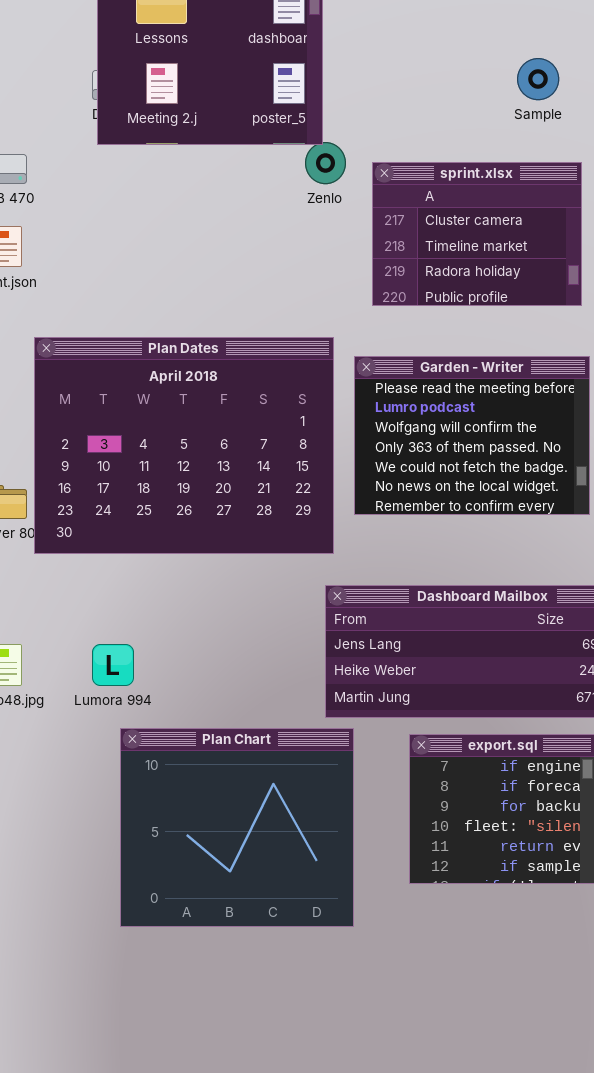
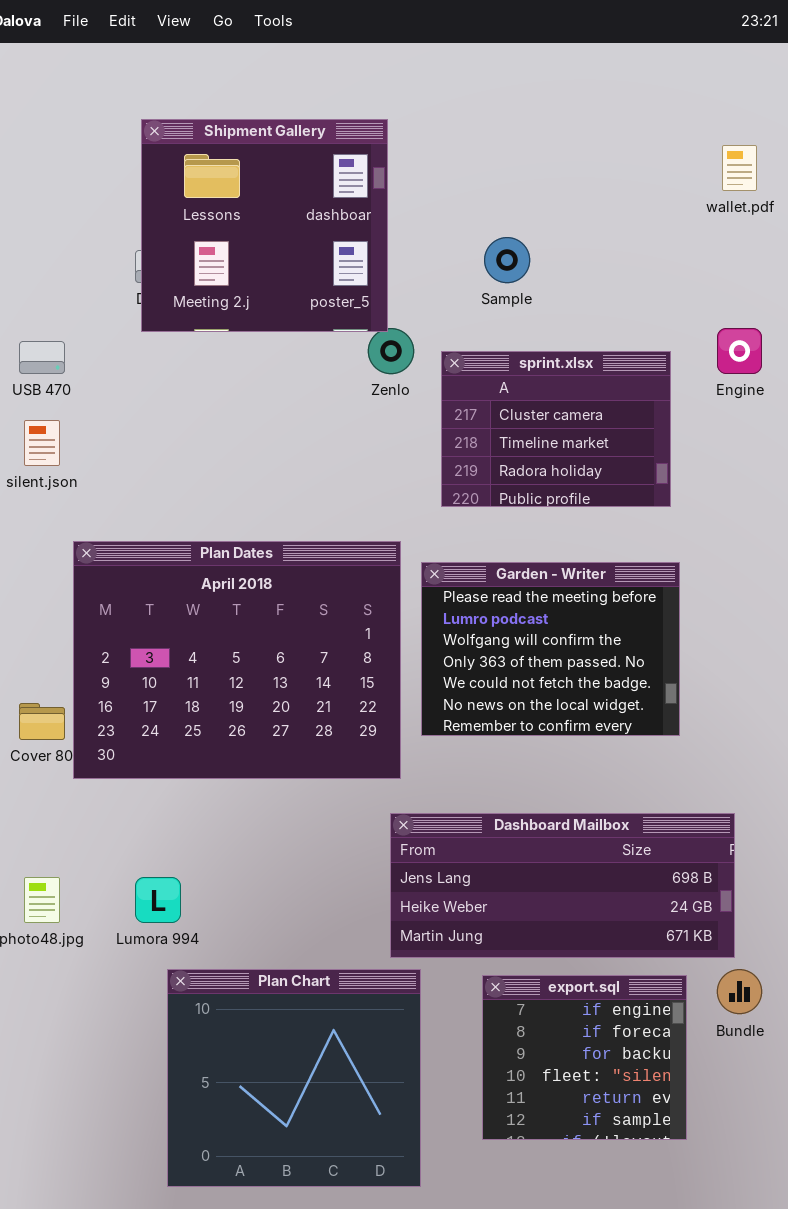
Sample: [517,58,559,100] -> [484,237,530,283], moved

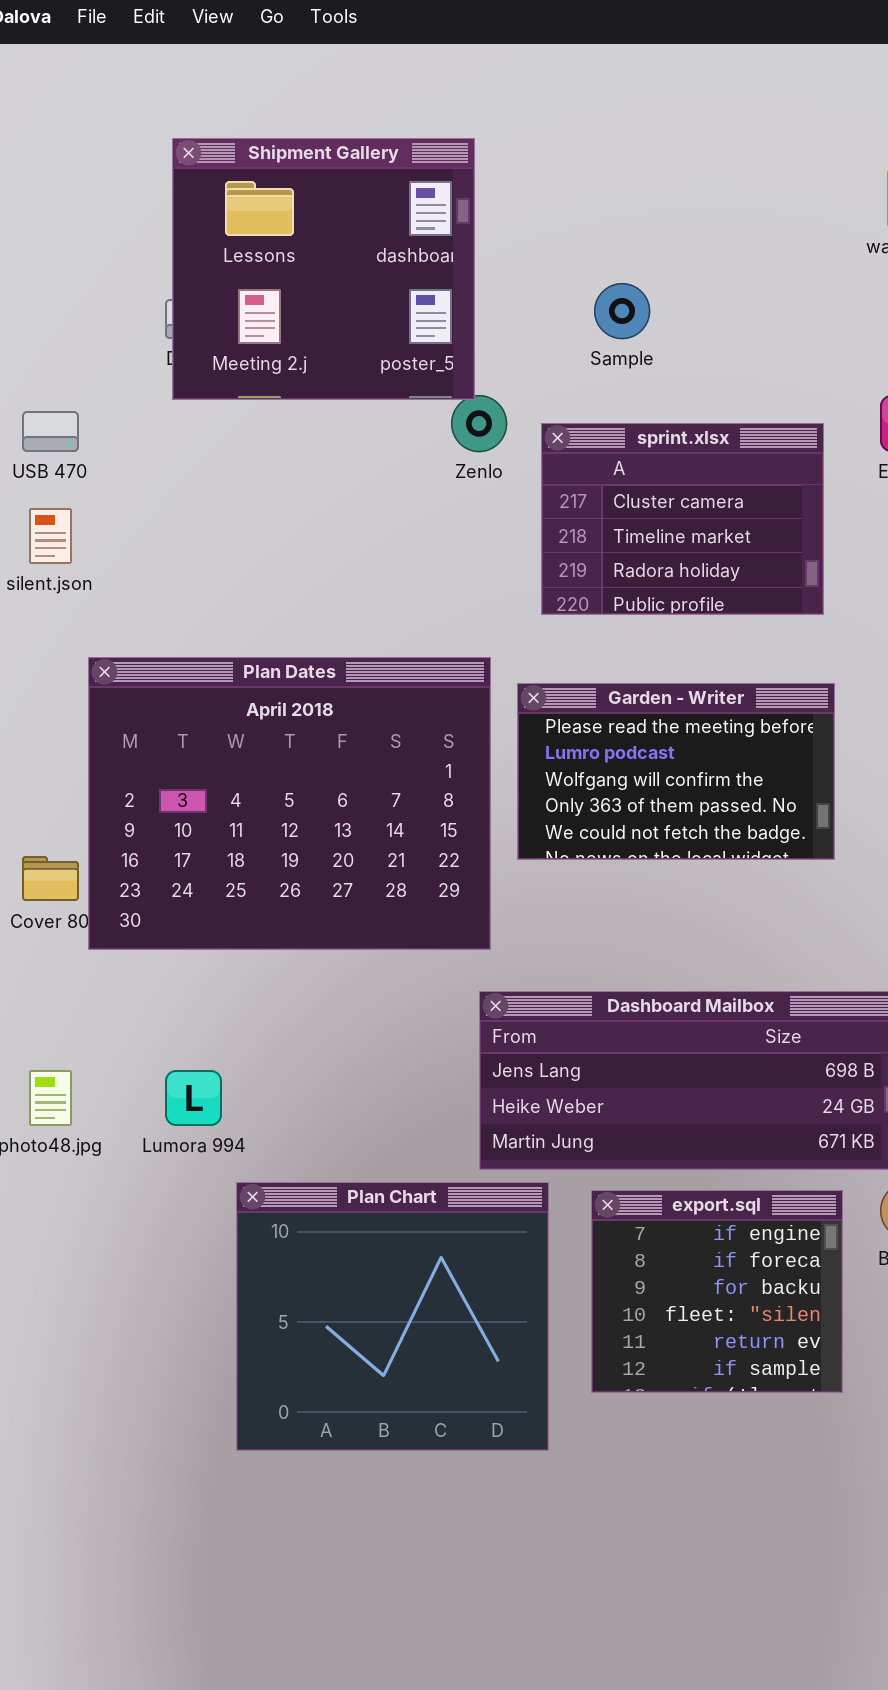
Garden - Writer: [421,562,680,736] -> [517,683,835,860], resized
Plan Chart: [167,969,421,1187] -> [236,1182,549,1451], moved

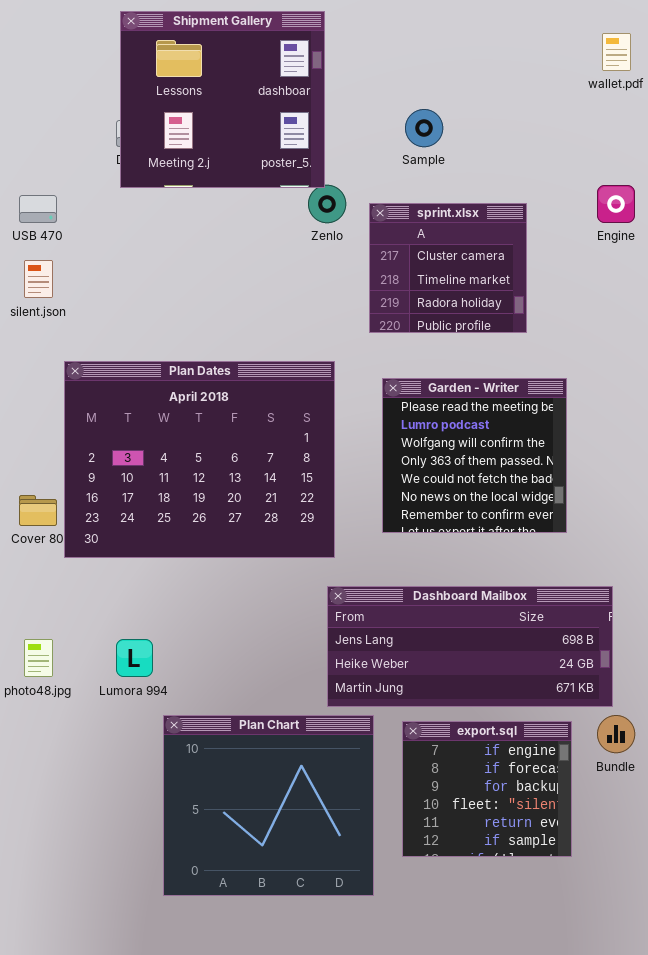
sprint.xlsx: [541,423,824,615] -> [369,203,527,333], resized
Garden - Writer: [517,683,835,860] -> [382,378,567,533], resized

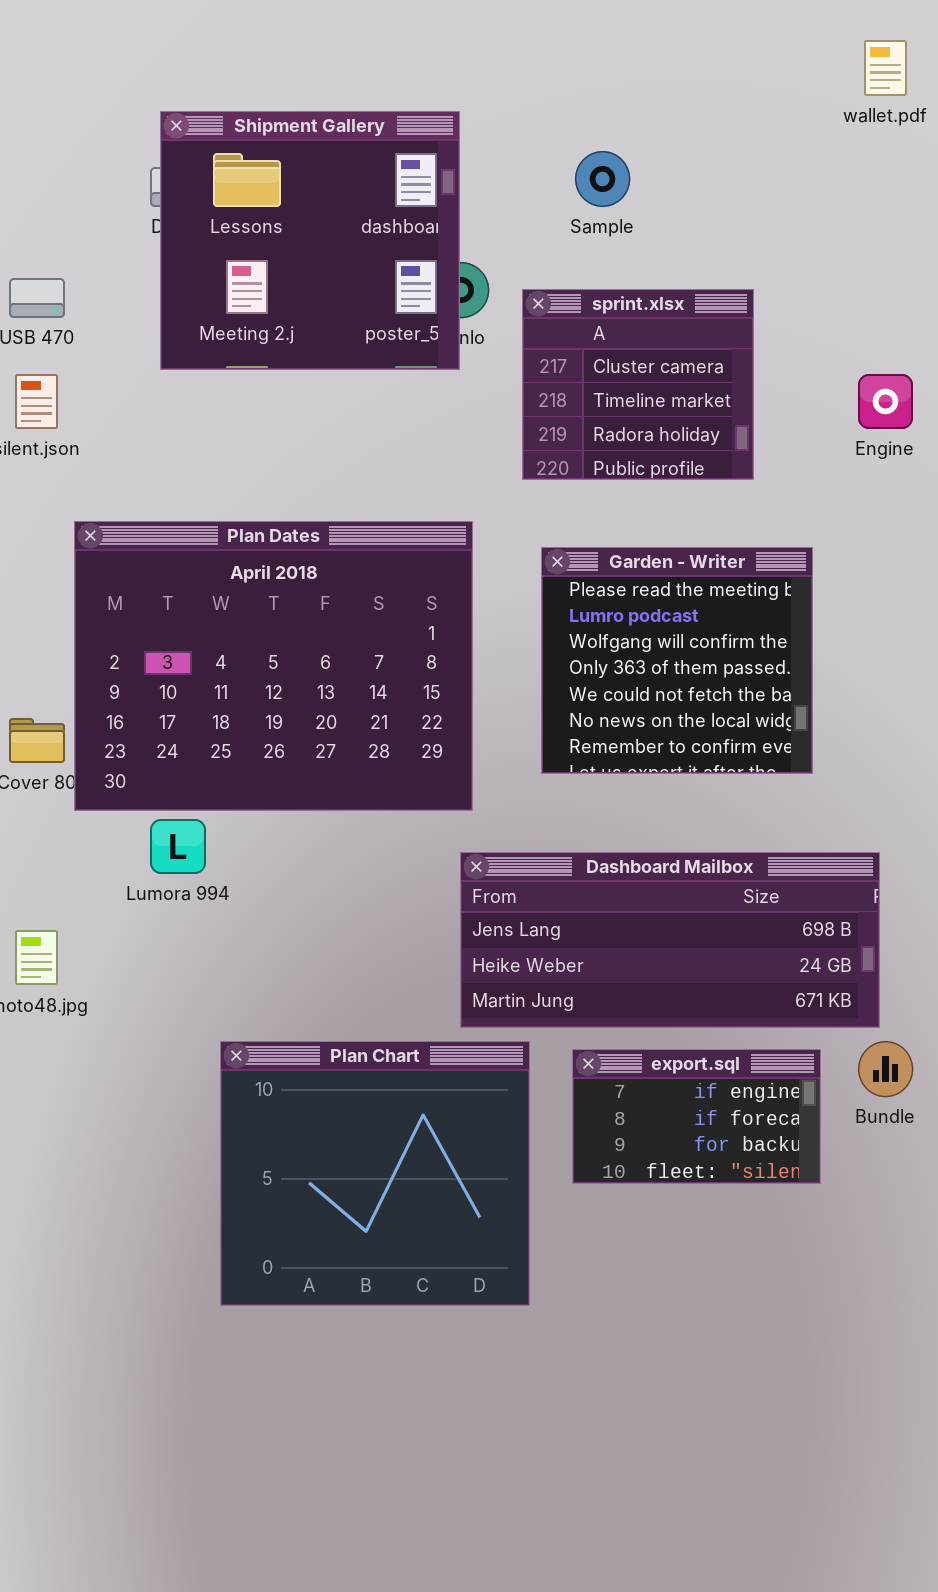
Shipment Gallery: [120,11,325,188] -> [160,111,460,370], moved
Engine: [597,185,635,223] -> [858,374,913,429], moved
Lumora 994: [116,639,153,677] -> [150,819,206,874], moved
export.sql: [402,721,572,857] -> [572,1049,821,1184], resized

